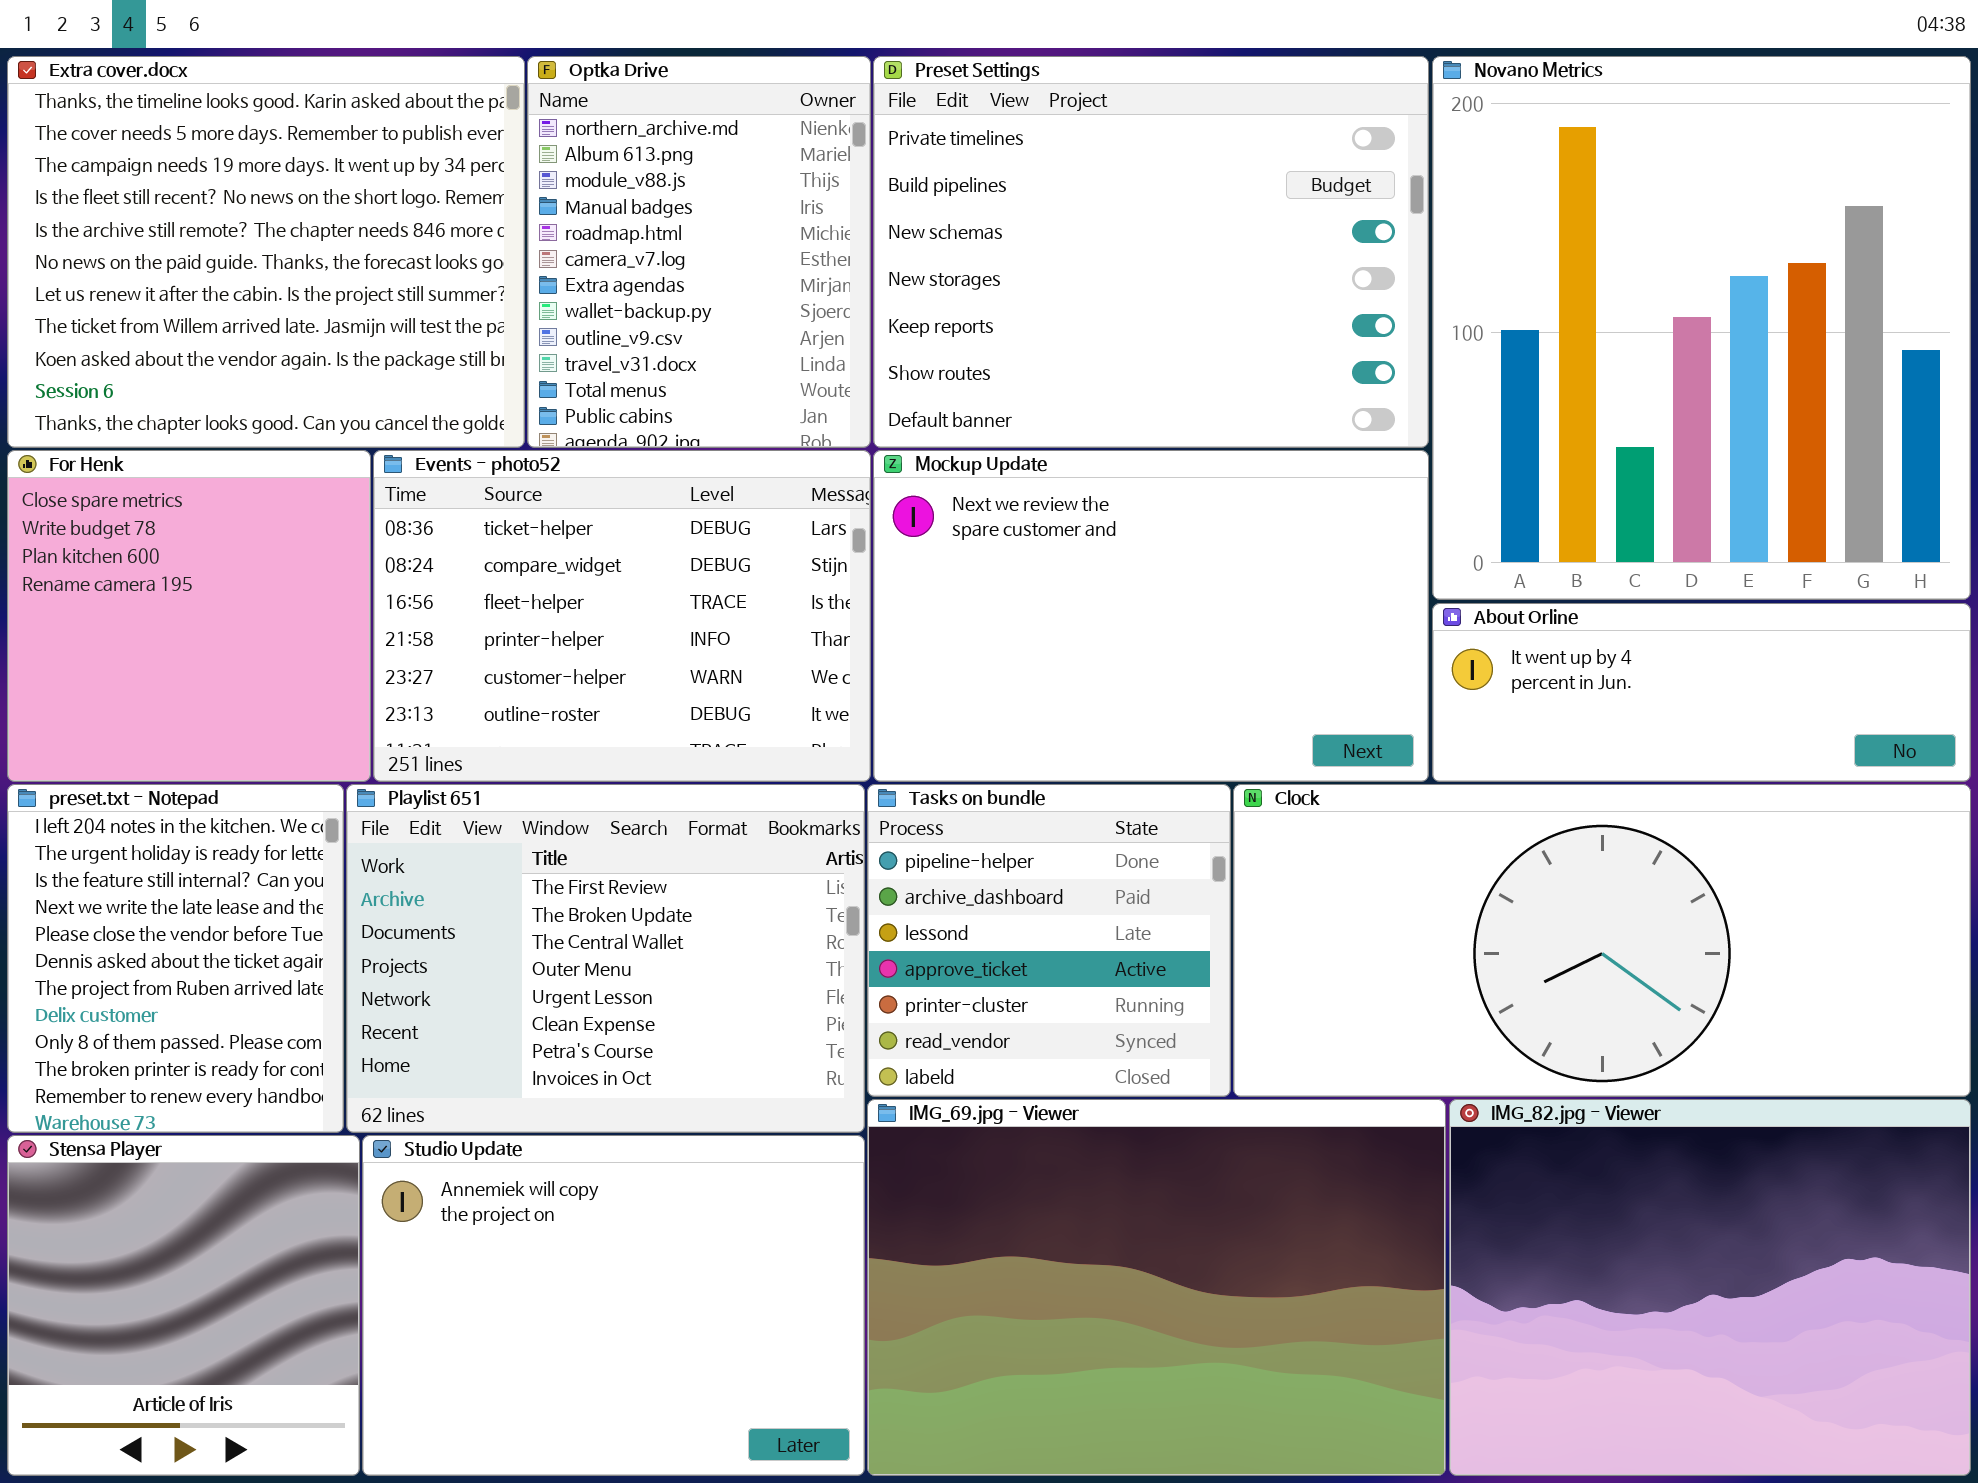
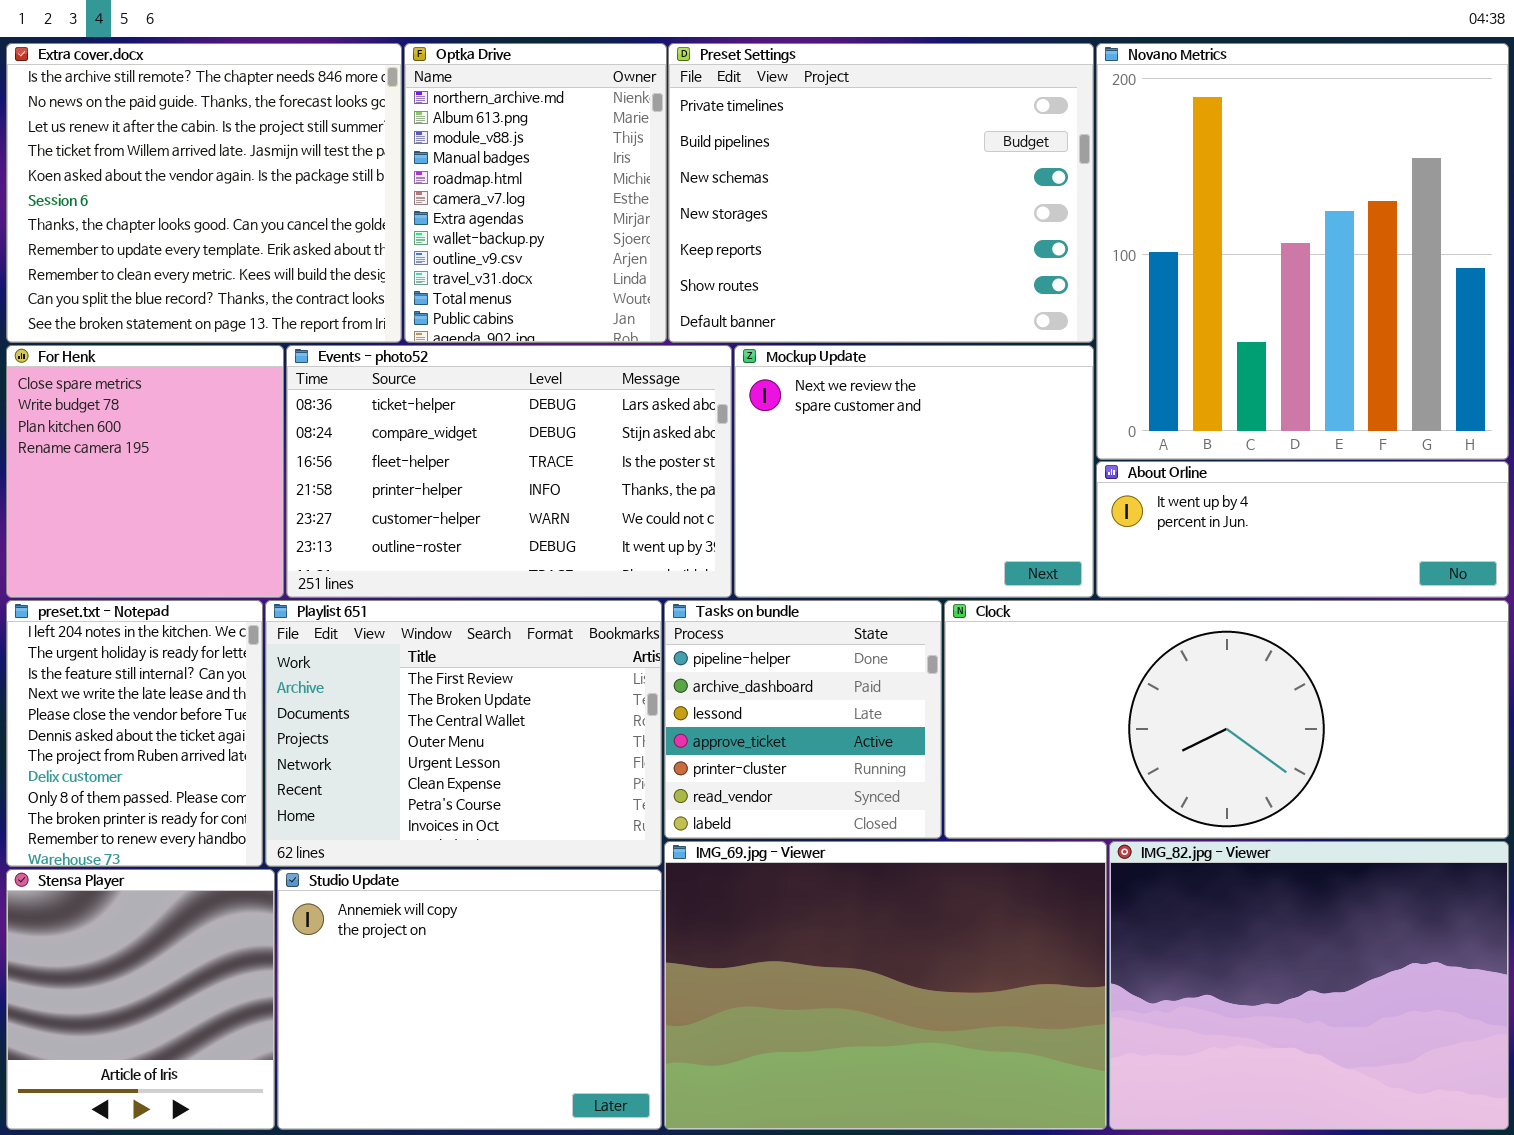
Extra cover.docx: [7,56,525,448] -> [6,43,402,343], scrolled down 4 rows
Events - photo52: [373,450,871,782] -> [286,345,732,598], resized
Mockup Update: [873,450,1429,782] -> [734,345,1094,598], resized

